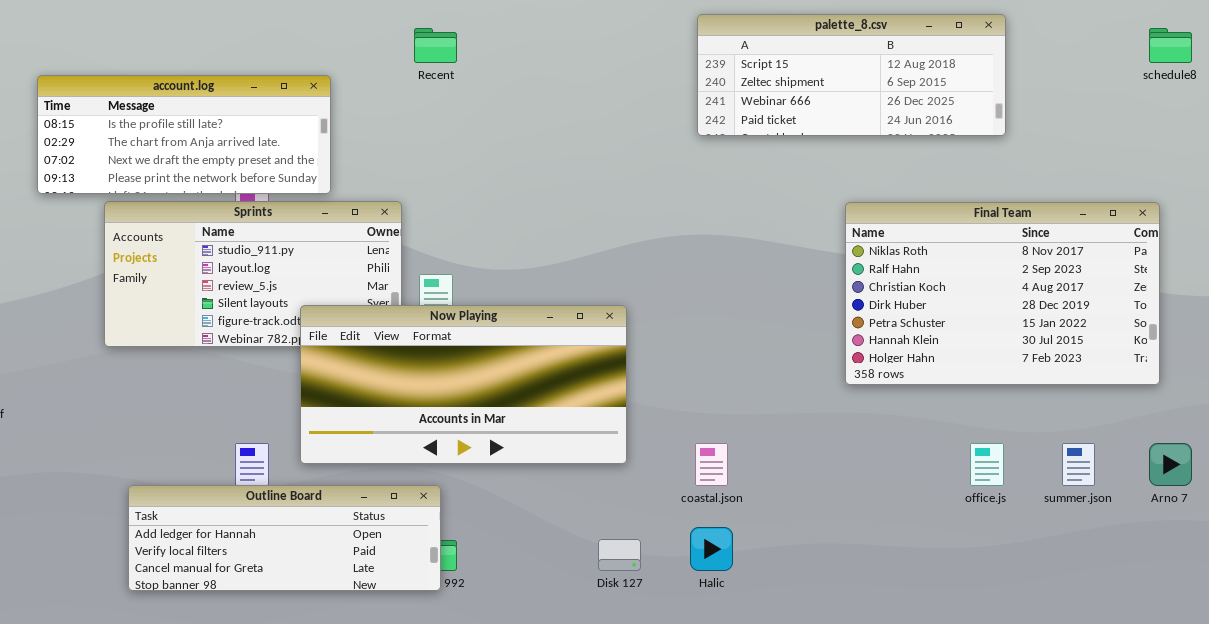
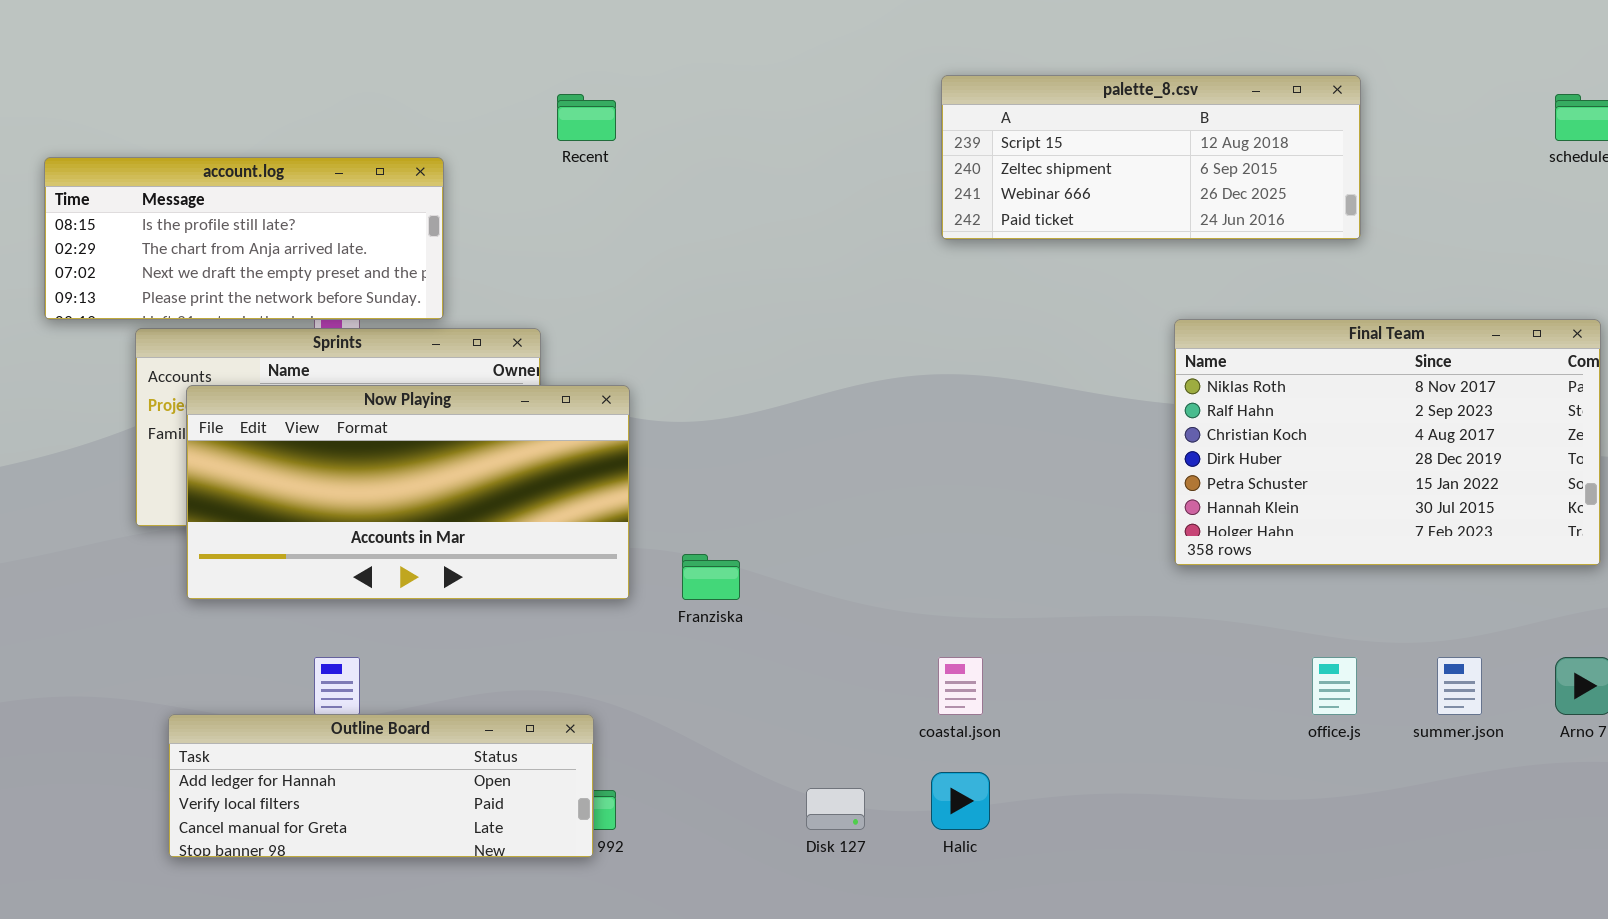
Final Team: [845,202,1160,385] -> [1174,319,1601,566], moved
Now Playing: [300,305,627,464] -> [186,385,630,600], moved

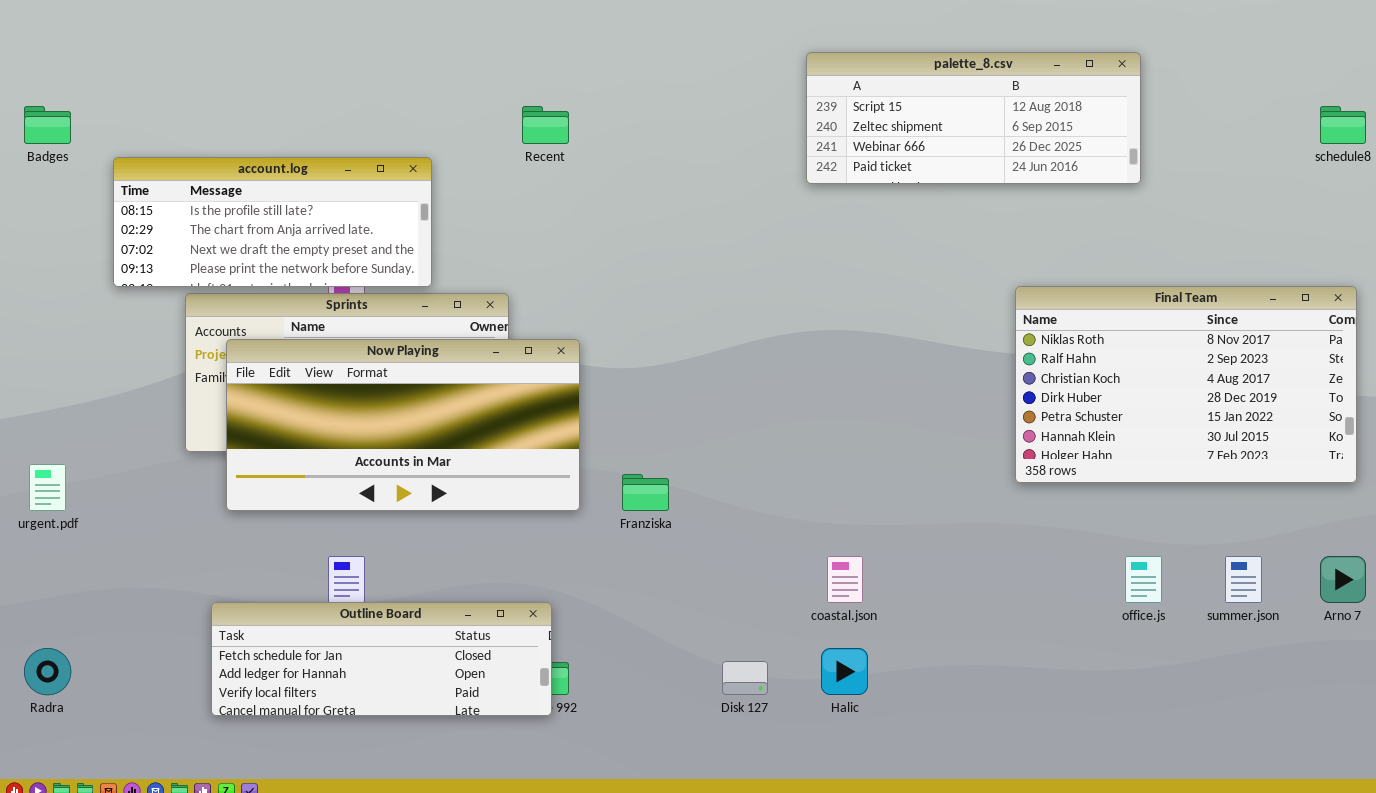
palette_8.csv: [941,75,1361,240] -> [806,52,1141,184], moved
Outline Board: [168,714,594,858] -> [211,602,552,716], scrolled up 1 row

